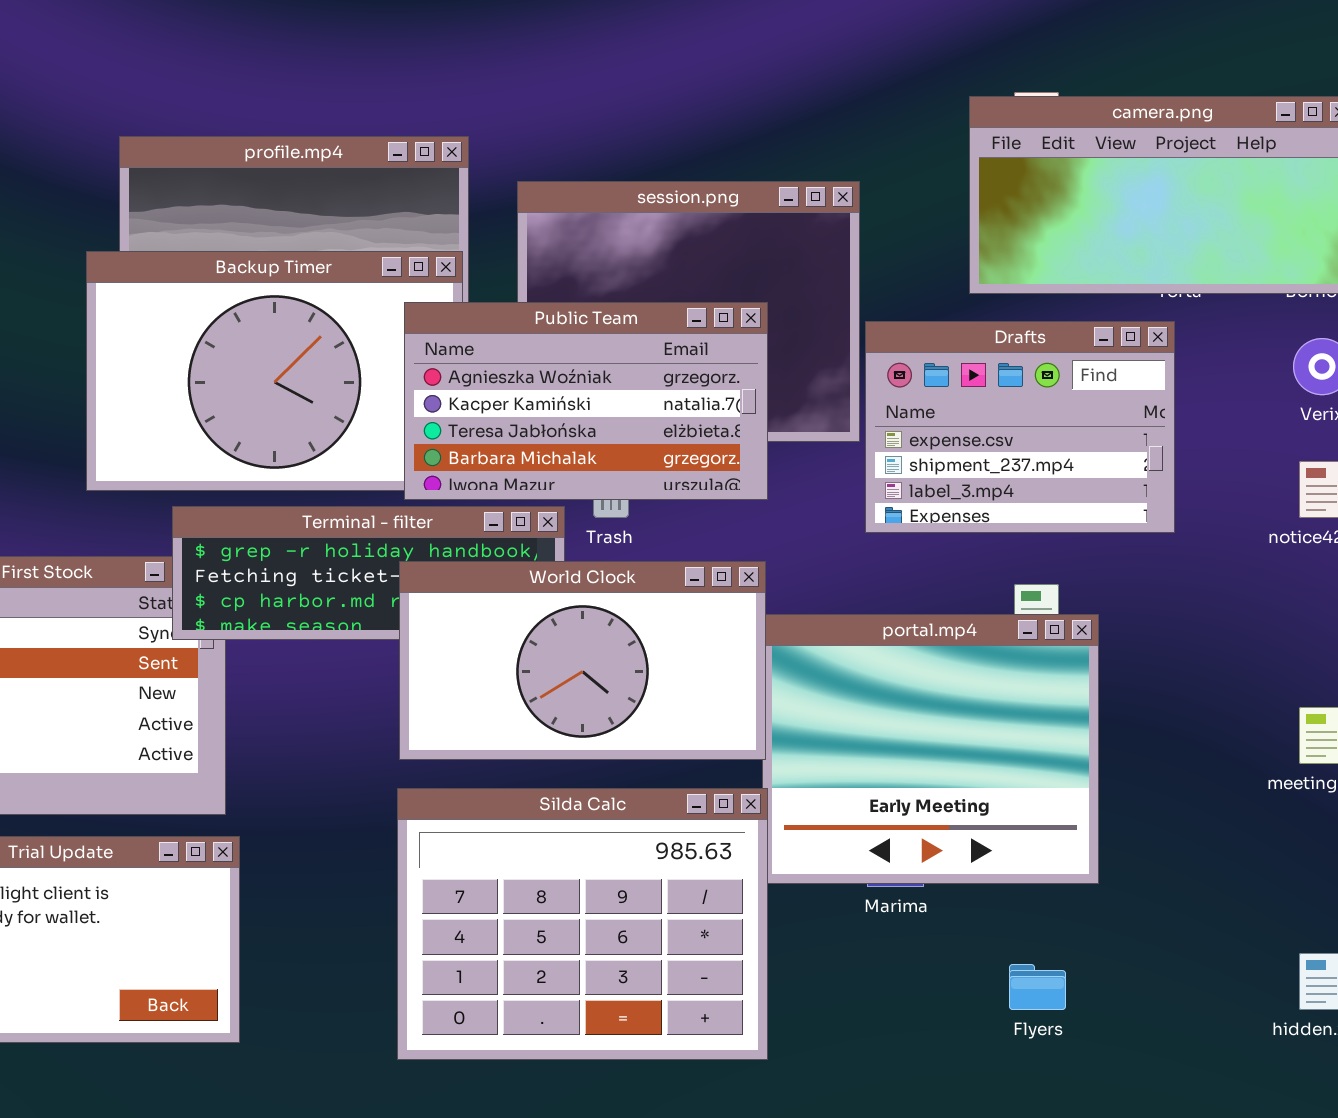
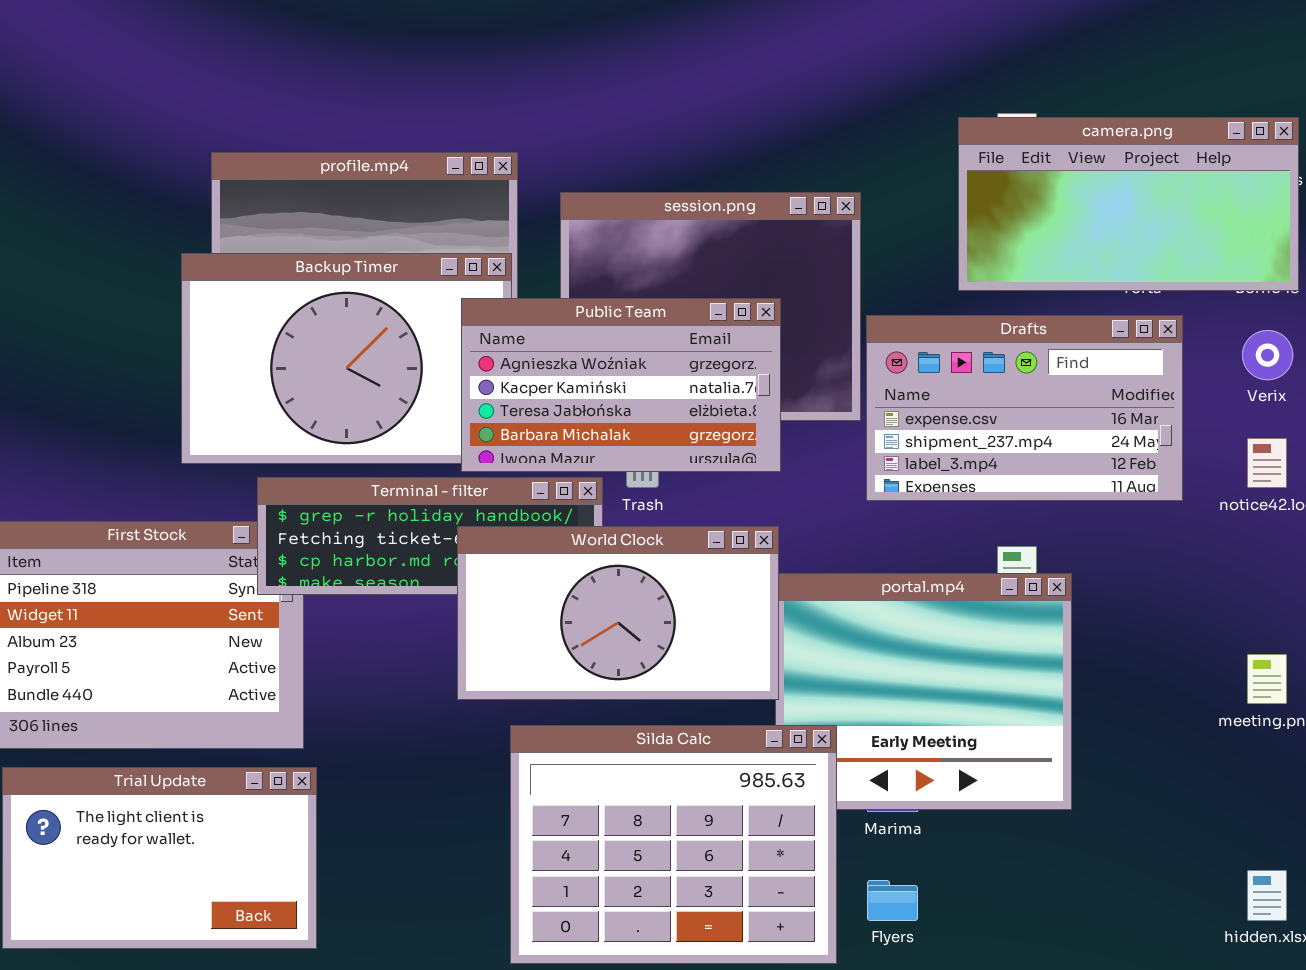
Drafts: [865,321,1175,533] -> [866,315,1183,501], resized
Silda Calc: [397,788,768,1060] -> [510,725,837,964], moved
Flyers: [1009,964,1066,1010] -> [867,880,918,921], moved

